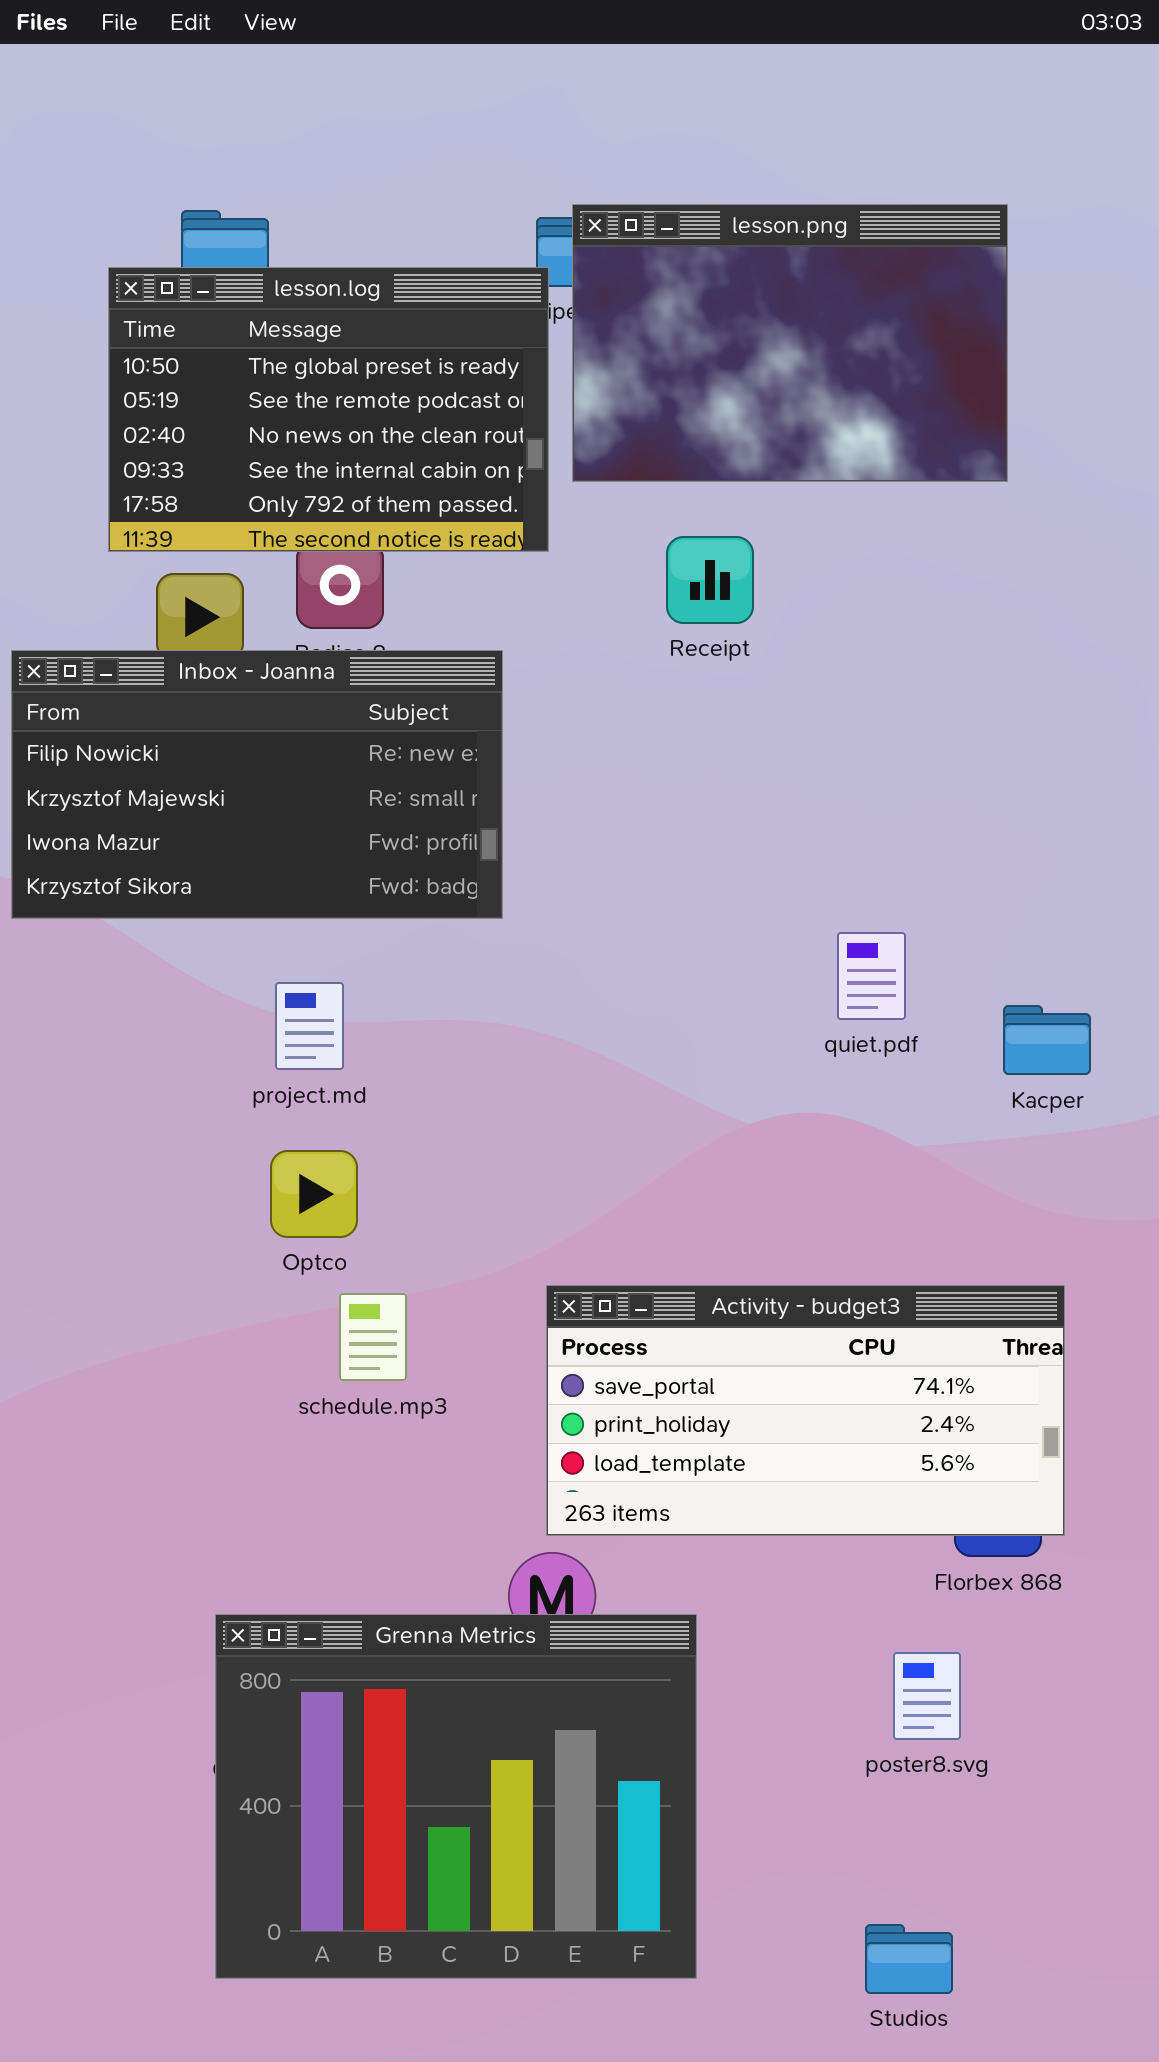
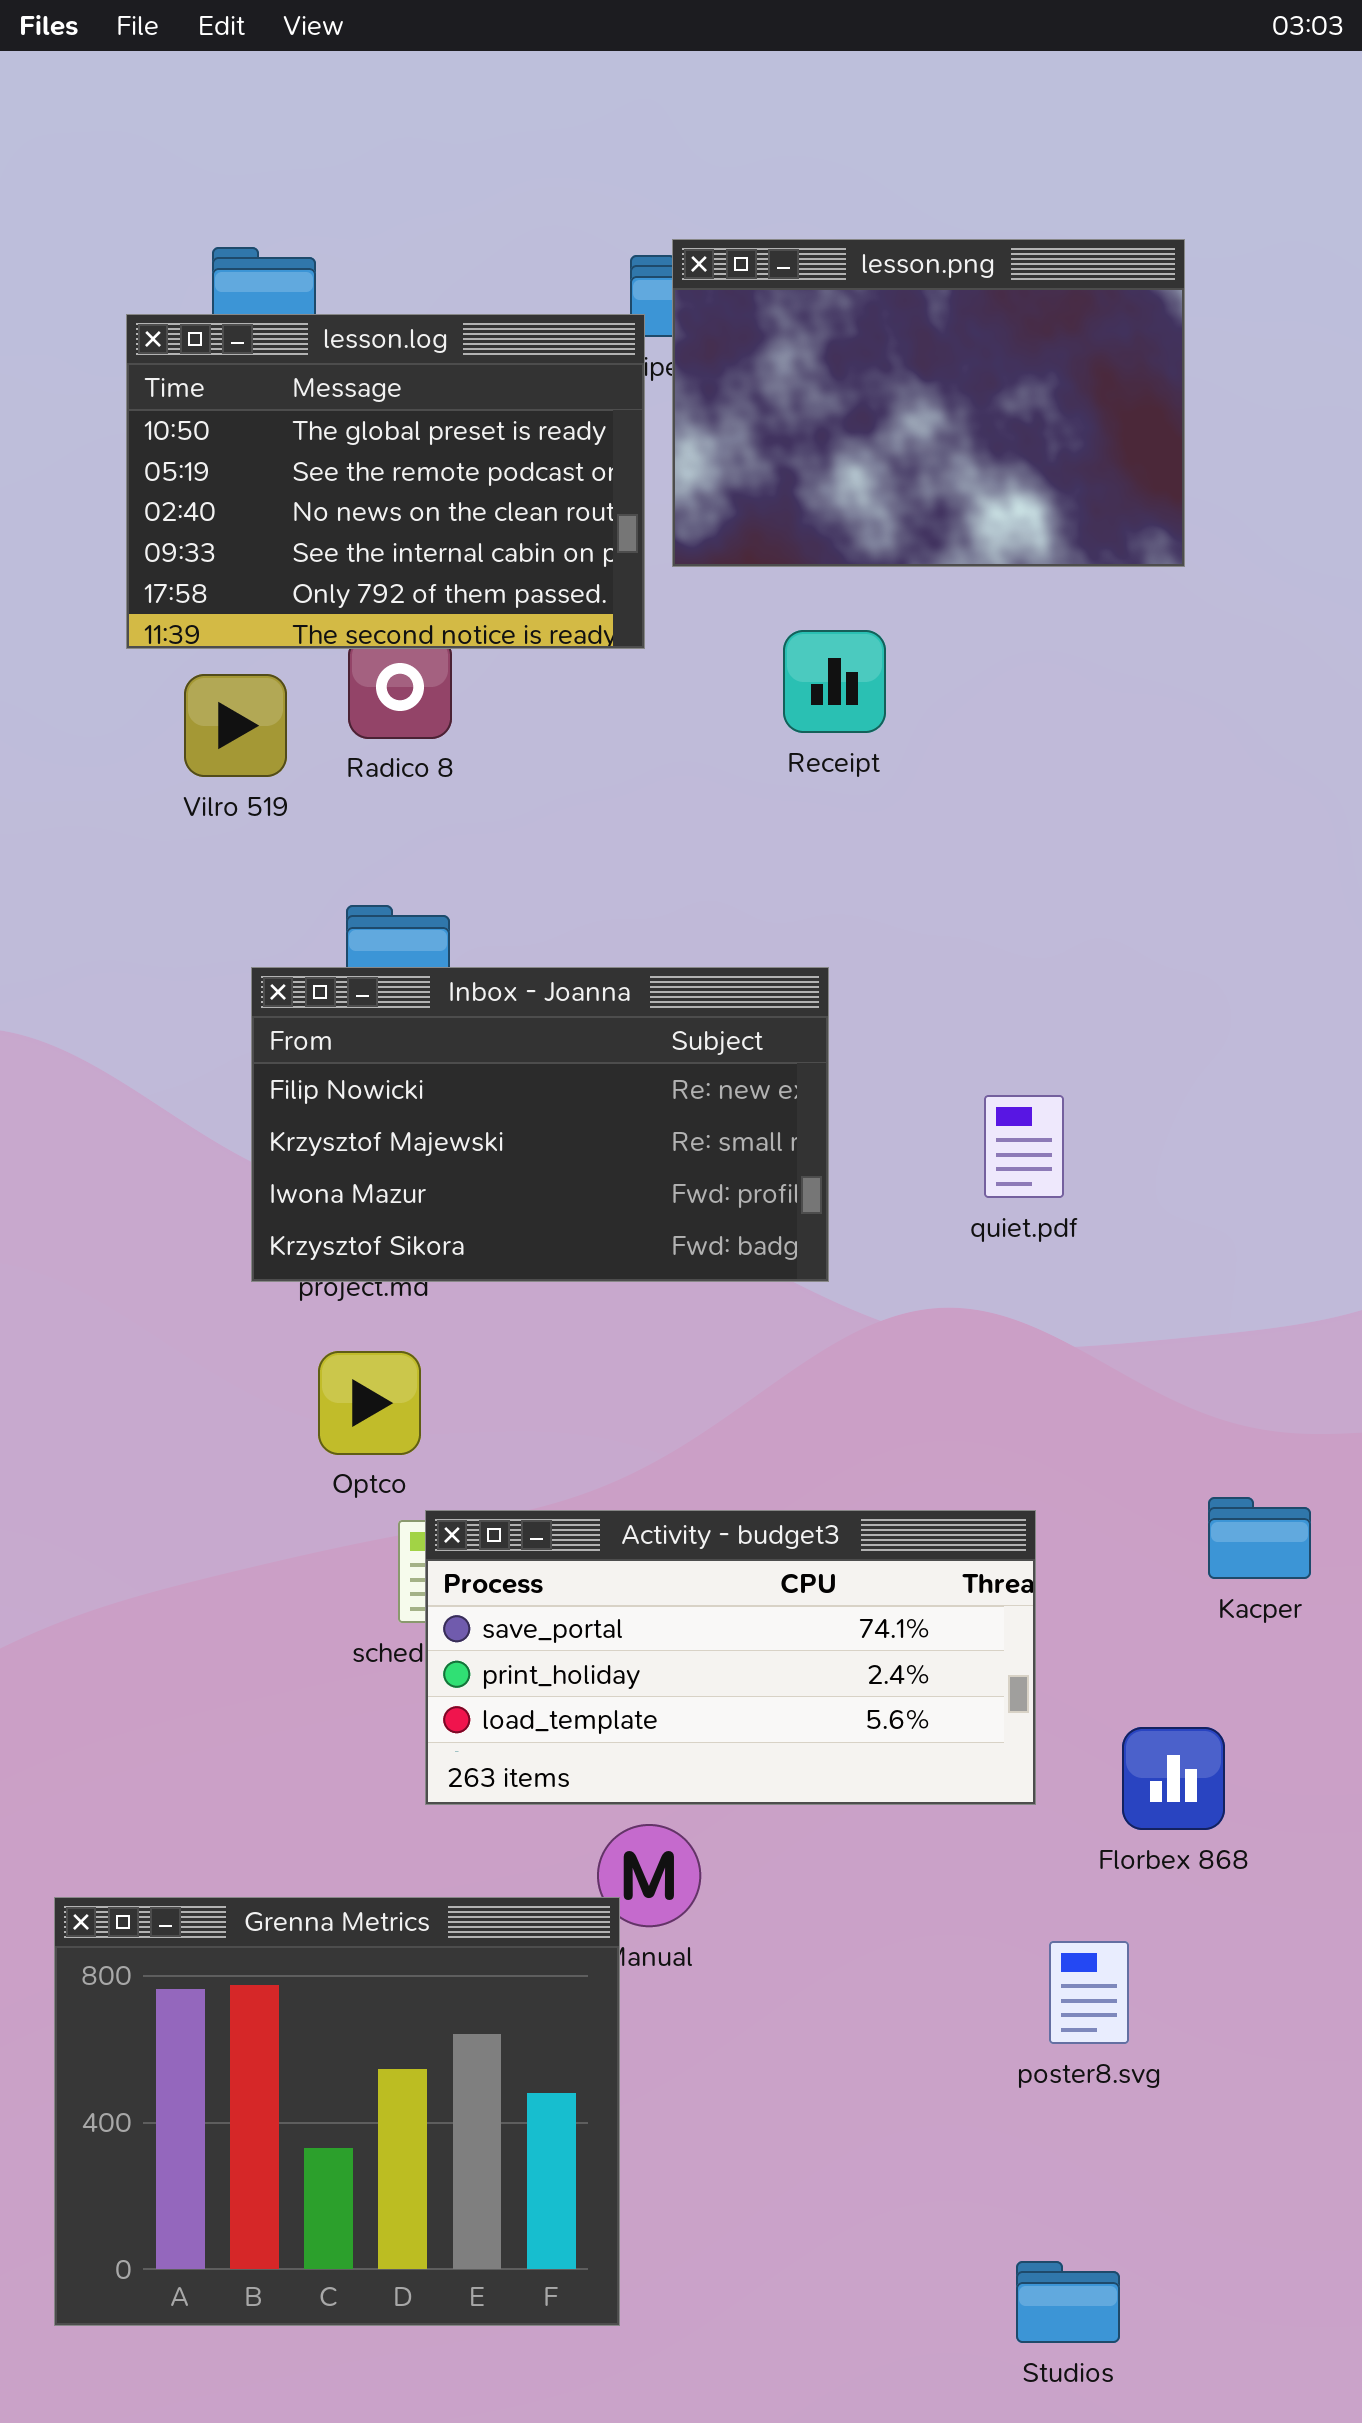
Inbox - Joanna: [11,650,503,919] -> [251,967,829,1282], moved
Kacper: [1003,1005,1091,1075] -> [1208,1497,1311,1579], moved
Activity - budget3: [546,1285,1065,1536] -> [425,1510,1036,1805], moved
Grenna Metrics: [215,1614,697,1979] -> [54,1897,620,2326], moved

